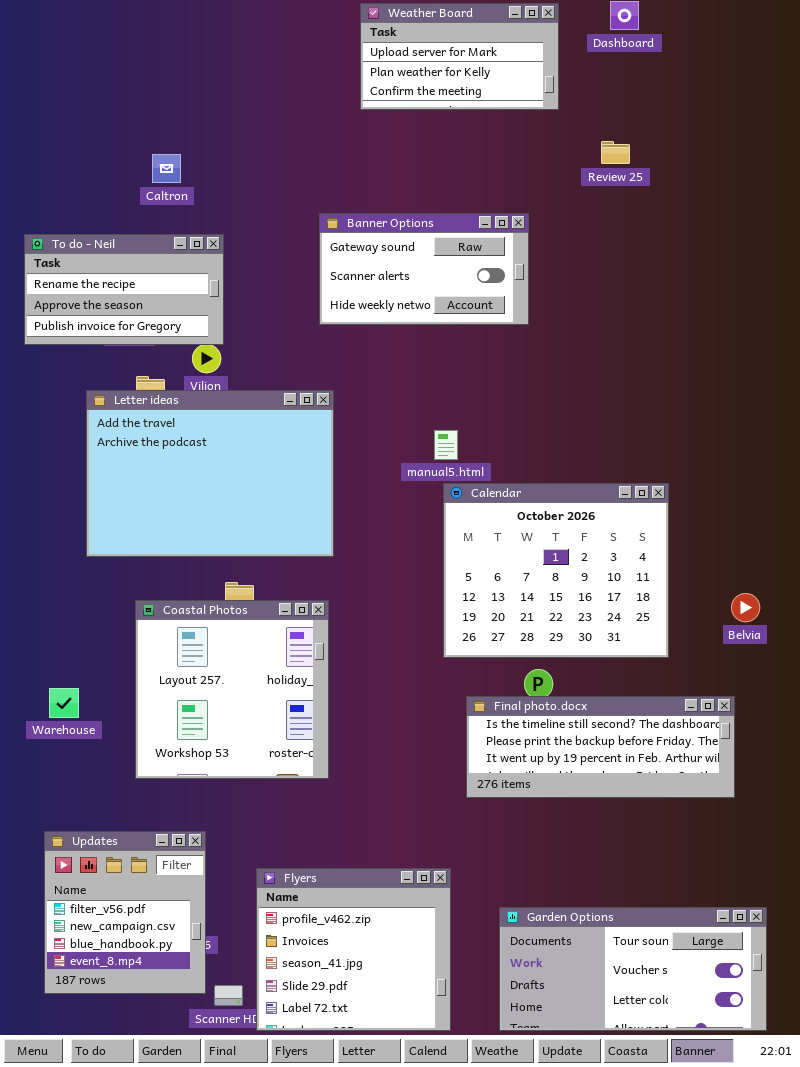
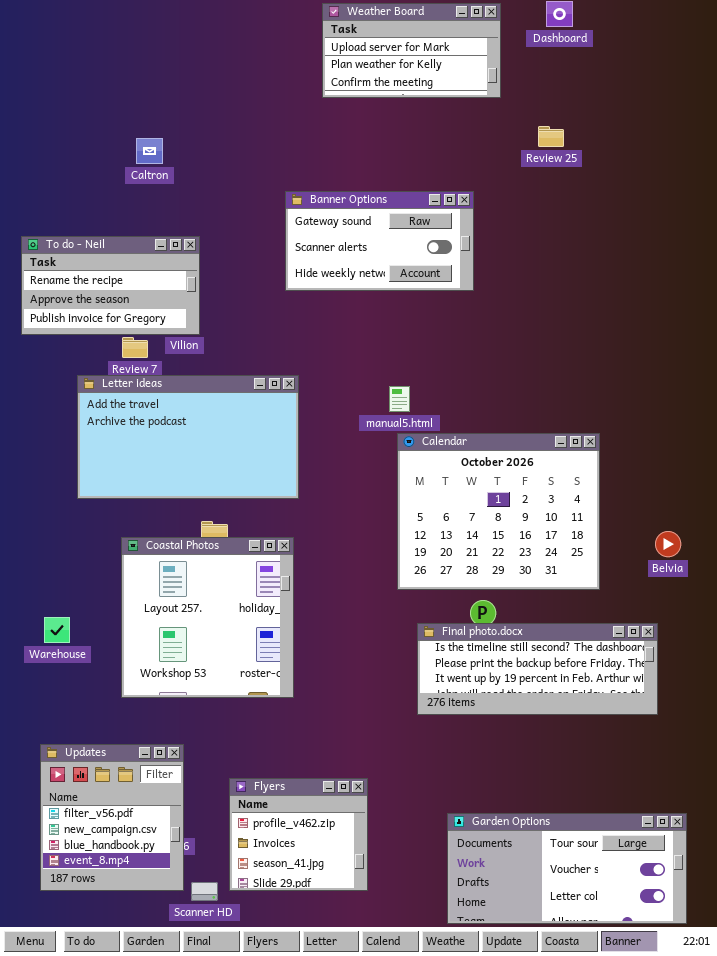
To do - Neil: [24,234,224,345] -> [21,236,200,335], moved
Letter ideas: [86,390,334,557] -> [77,375,299,499], resized
Flyers: [256,868,451,1031] -> [229,778,368,891], resized

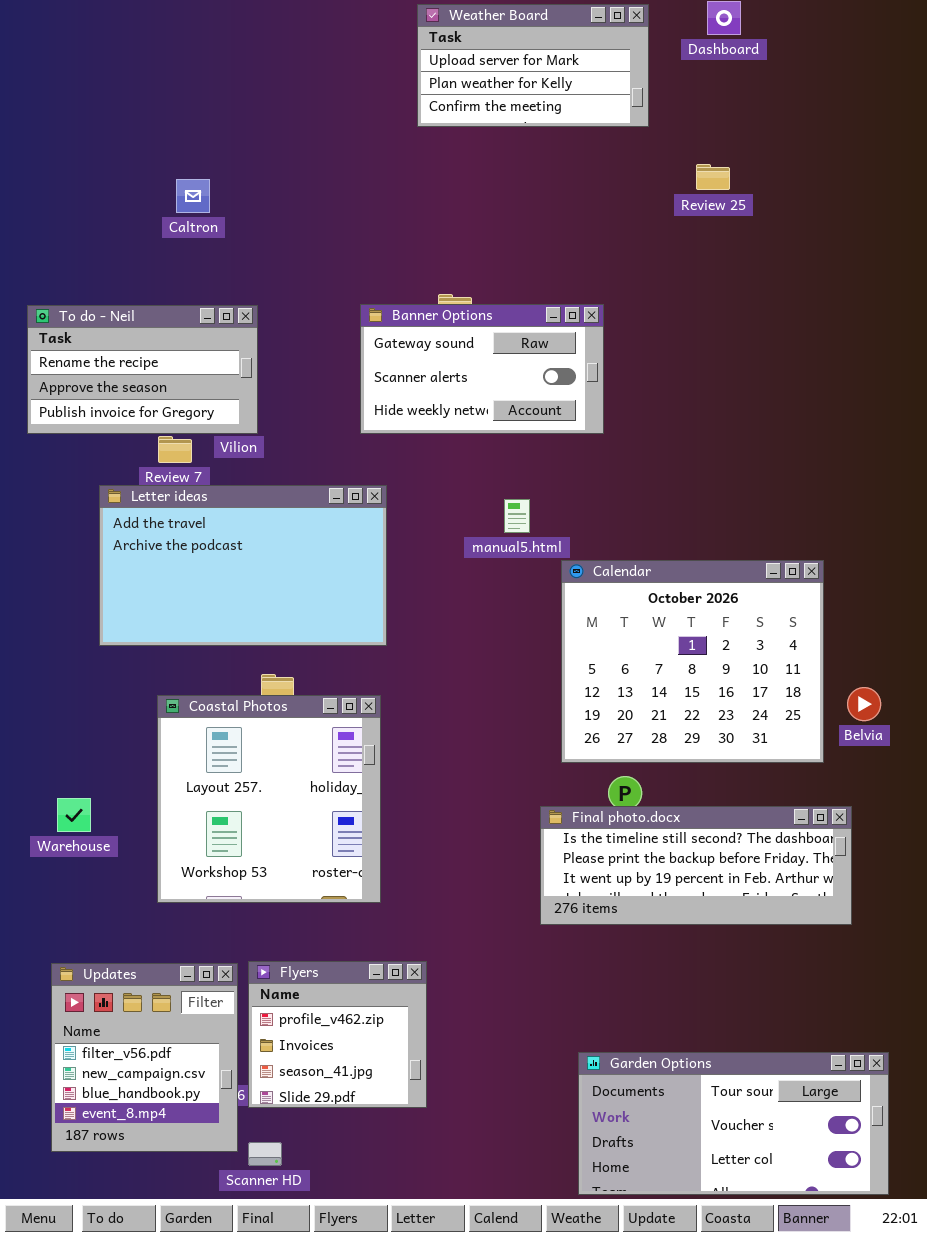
Banner Options: [285,191,474,291] -> [360,304,604,434], moved
Calendar: [397,433,600,590] -> [561,560,824,763], moved
Flyers: [229,778,368,891] -> [248,961,427,1108], moved

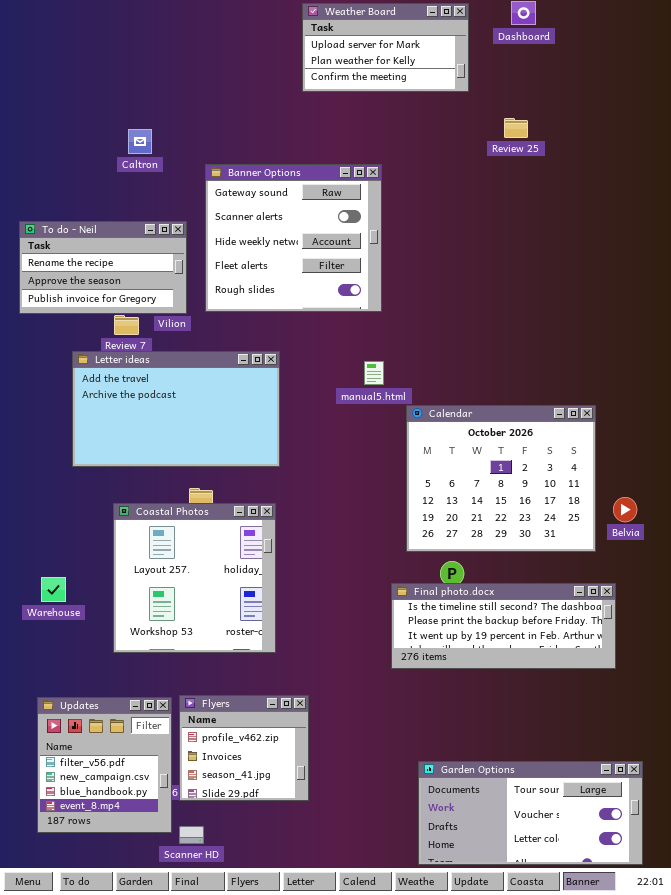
Banner Options: [360,304,604,434] -> [205,164,382,312], moved, resized

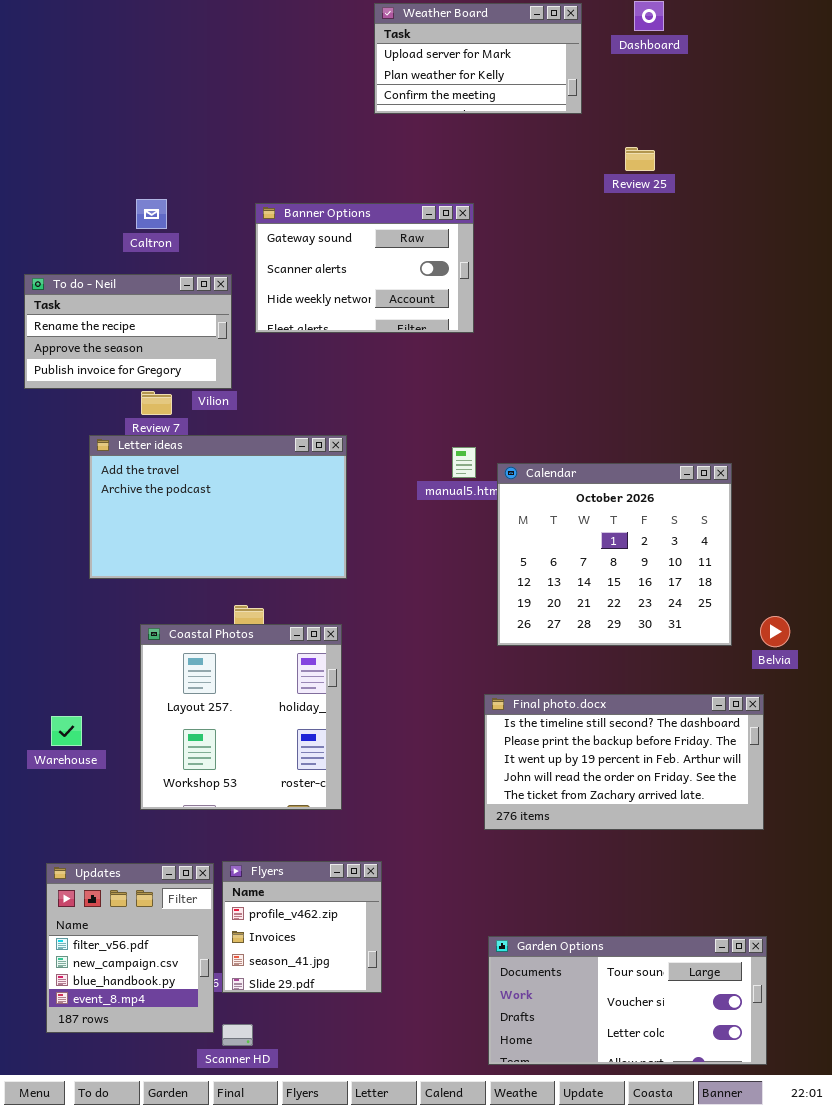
Caltron: [128,129,152,154] -> [136,199,167,229], moved
Banner Options: [205,164,382,312] -> [255,203,474,333], resized
Calendar: [406,405,596,552] -> [497,463,732,646], moved
Final photo.docx: [391,583,616,669] -> [484,694,764,830], resized
Garden Options: [418,761,643,865] -> [488,936,767,1065], moved

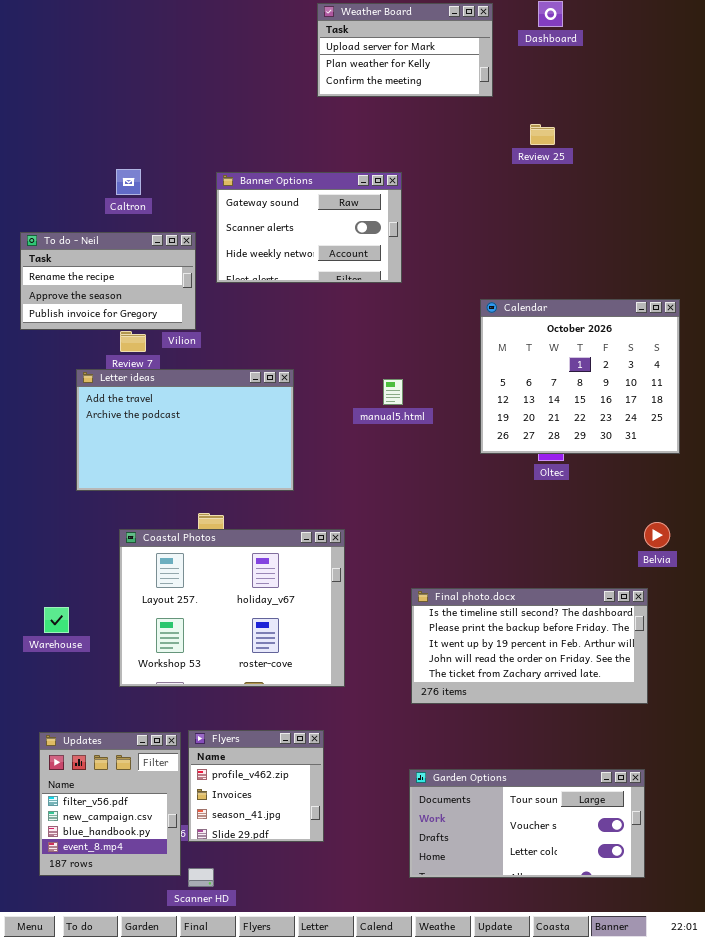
Calendar: [497,463,732,646] -> [480,299,680,454], moved
Coastal Photos: [140,624,342,810] -> [119,529,345,687], resized
Garden Options: [488,936,767,1065] -> [409,769,645,878], moved

